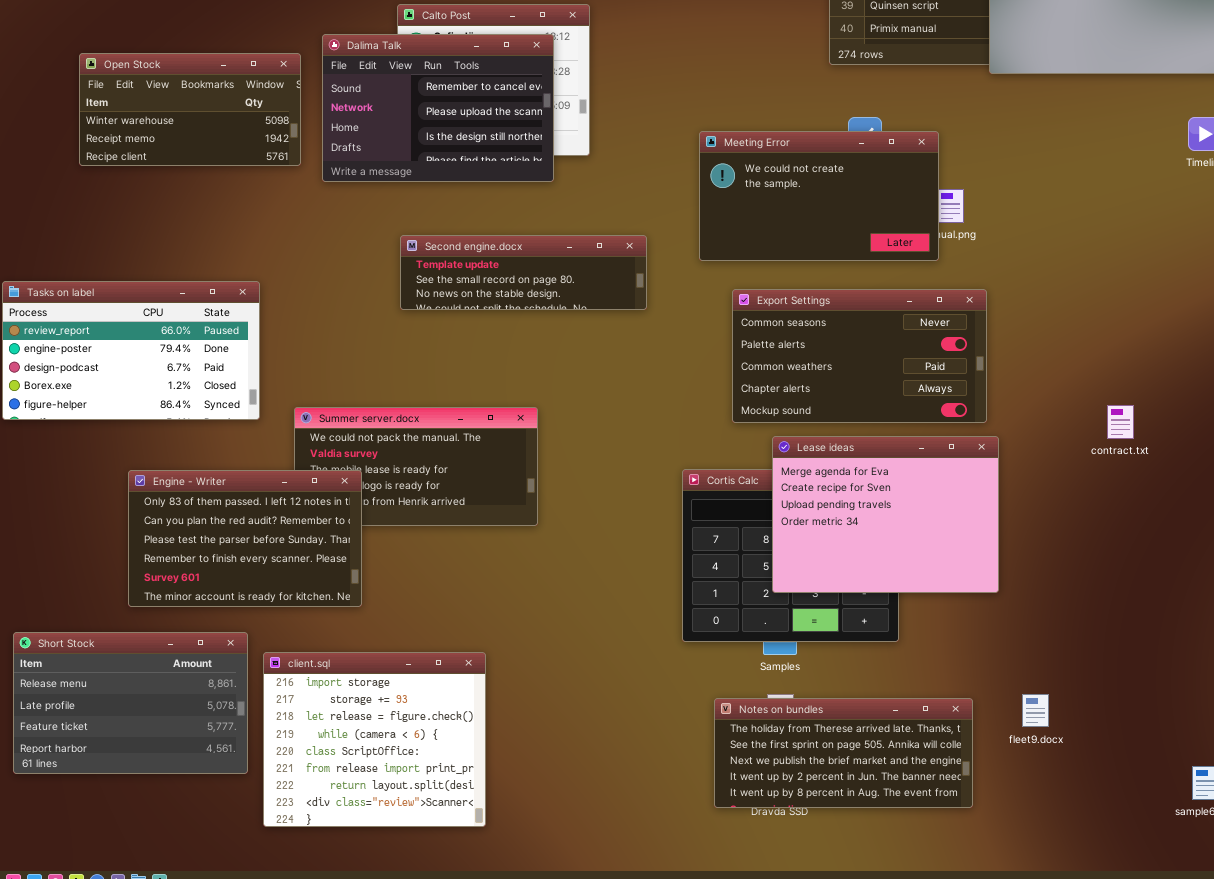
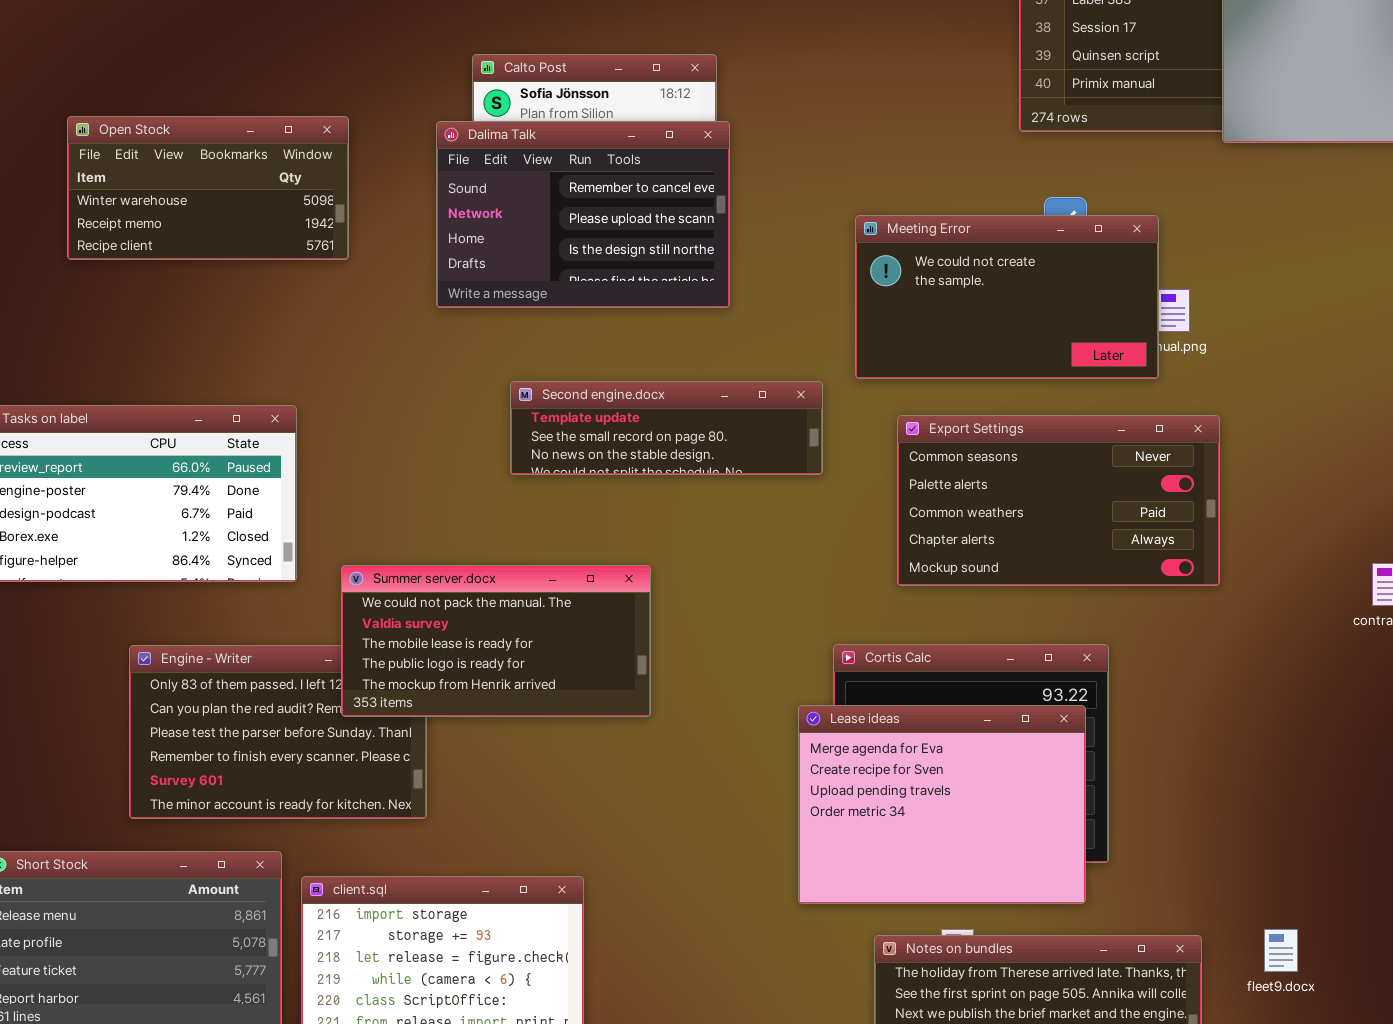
Dalima Talk: [322,34,554,182] -> [436,121,730,308], moved
Second engine.docx: [400,235,647,310] -> [510,381,823,475], moved
Summer server.docx: [294,407,538,526] -> [341,565,651,717], raised
Lease ideas: [772,436,999,593] -> [798,705,1086,904], moved

